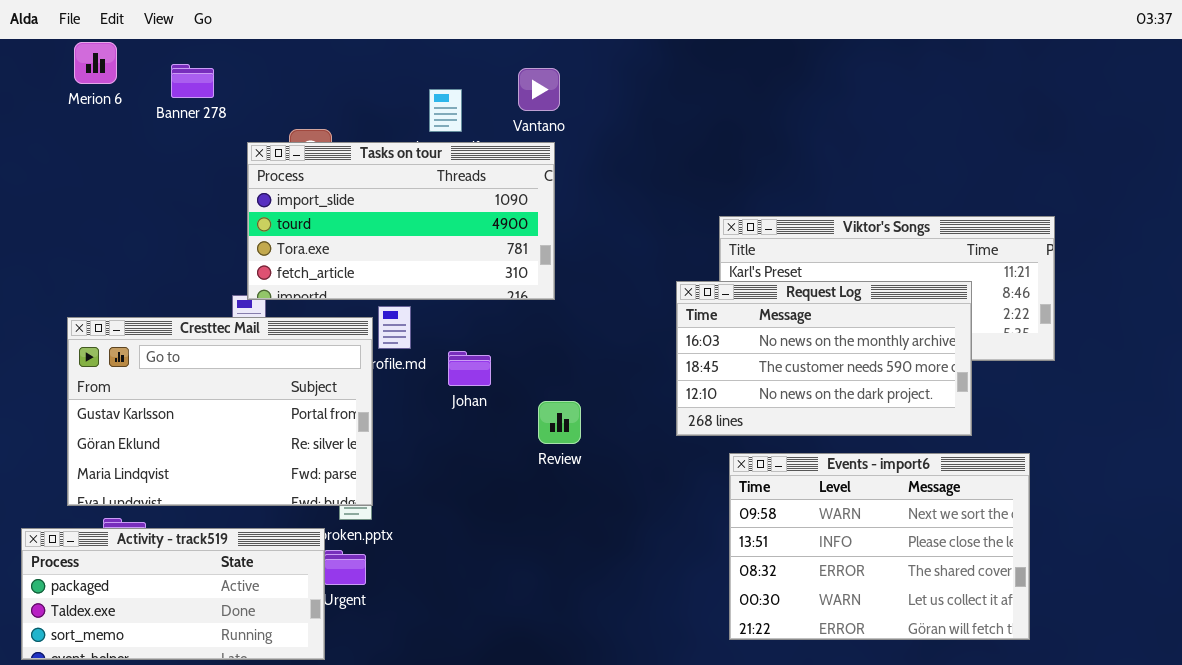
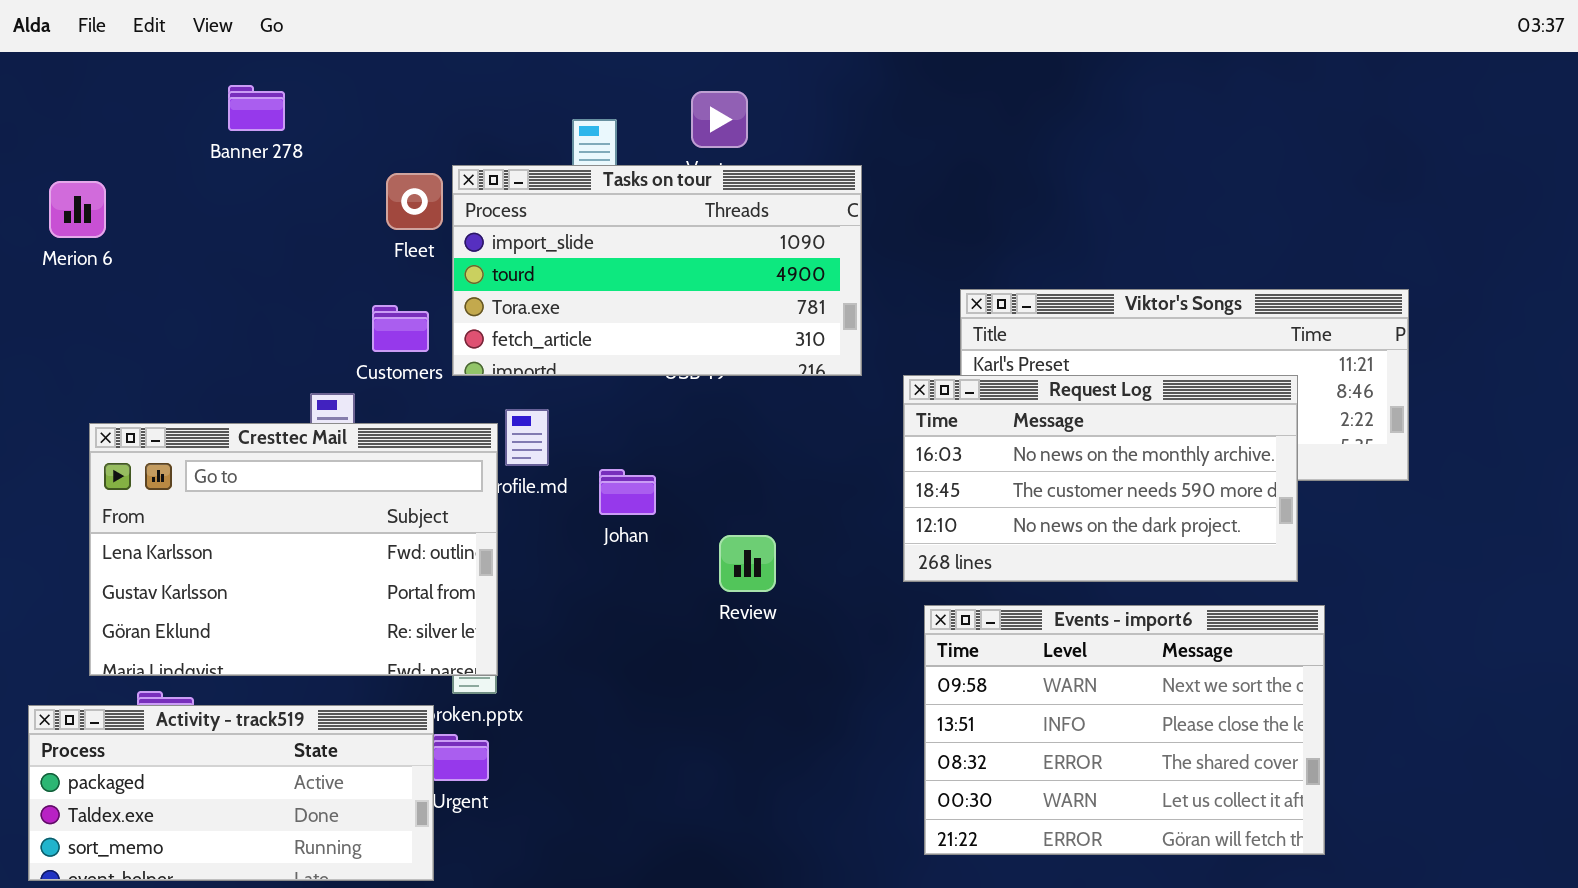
Merion 6: [74,42,117,84] -> [49,181,106,238], moved
Tasks on tour: [247,142,555,300] -> [452,165,862,376], moved
Cresttec Mail: [67,317,373,506] -> [89,423,498,676], scrolled up 1 row
Events - import6: [729,453,1030,640] -> [924,605,1325,855], moved

